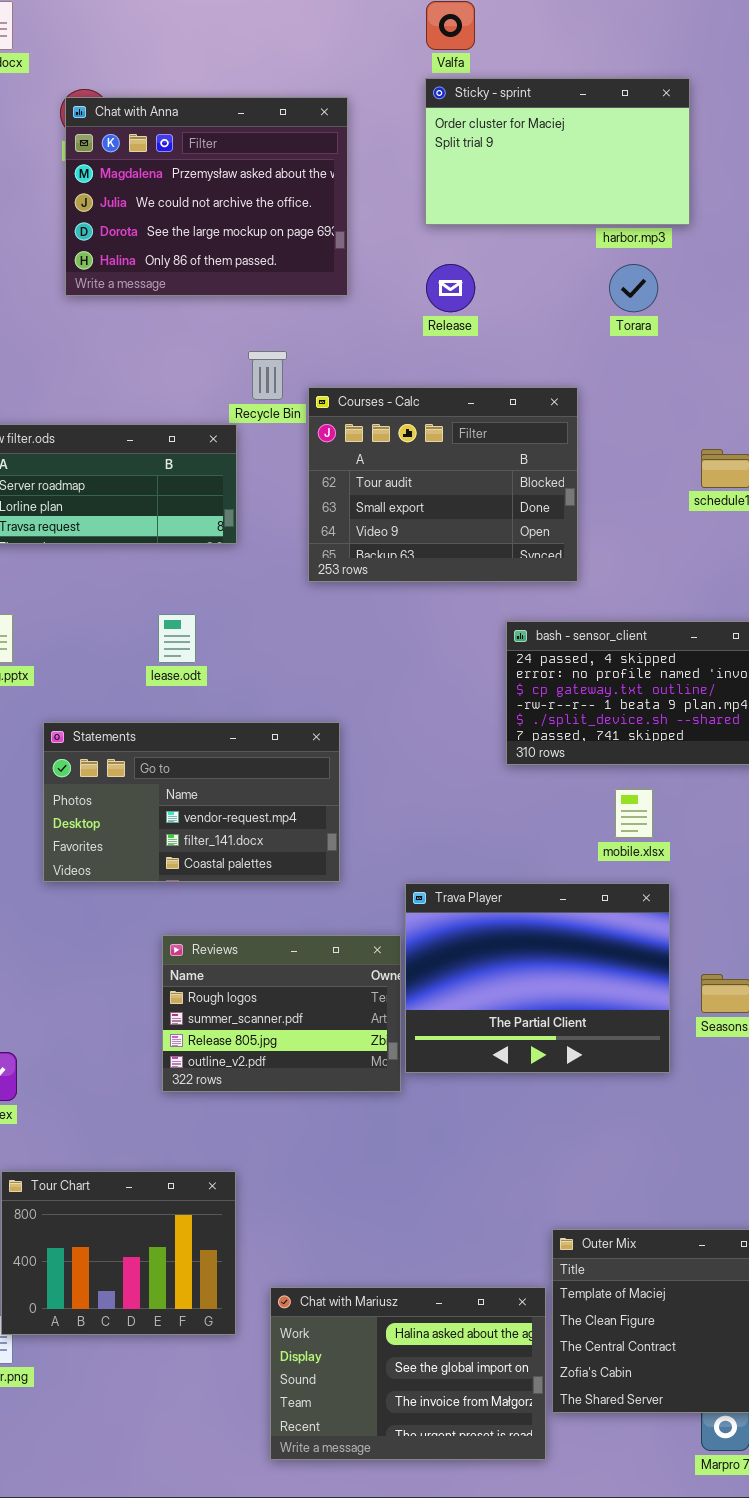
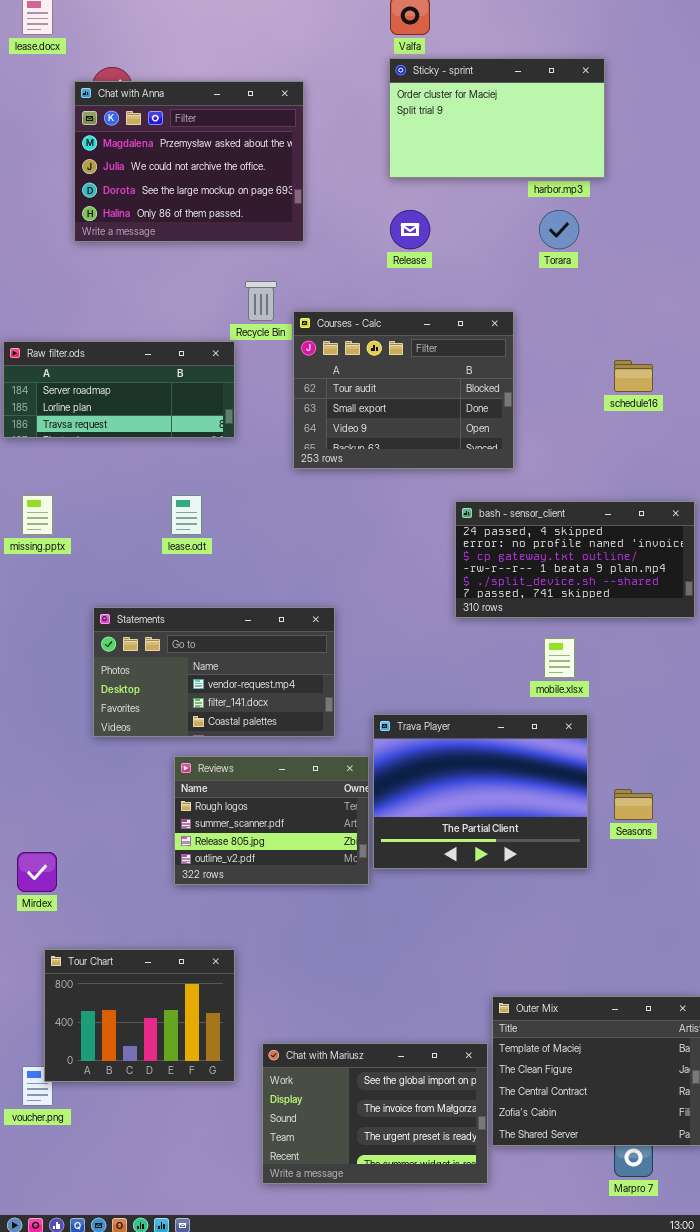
Chat with Anna: [65,97,348,296] -> [74,81,304,242], moved
Statements: [43,722,340,882] -> [93,607,335,737], moved
Chat with Mariusz: [270,1287,546,1460] -> [262,1043,488,1184], scrolled down 1 row

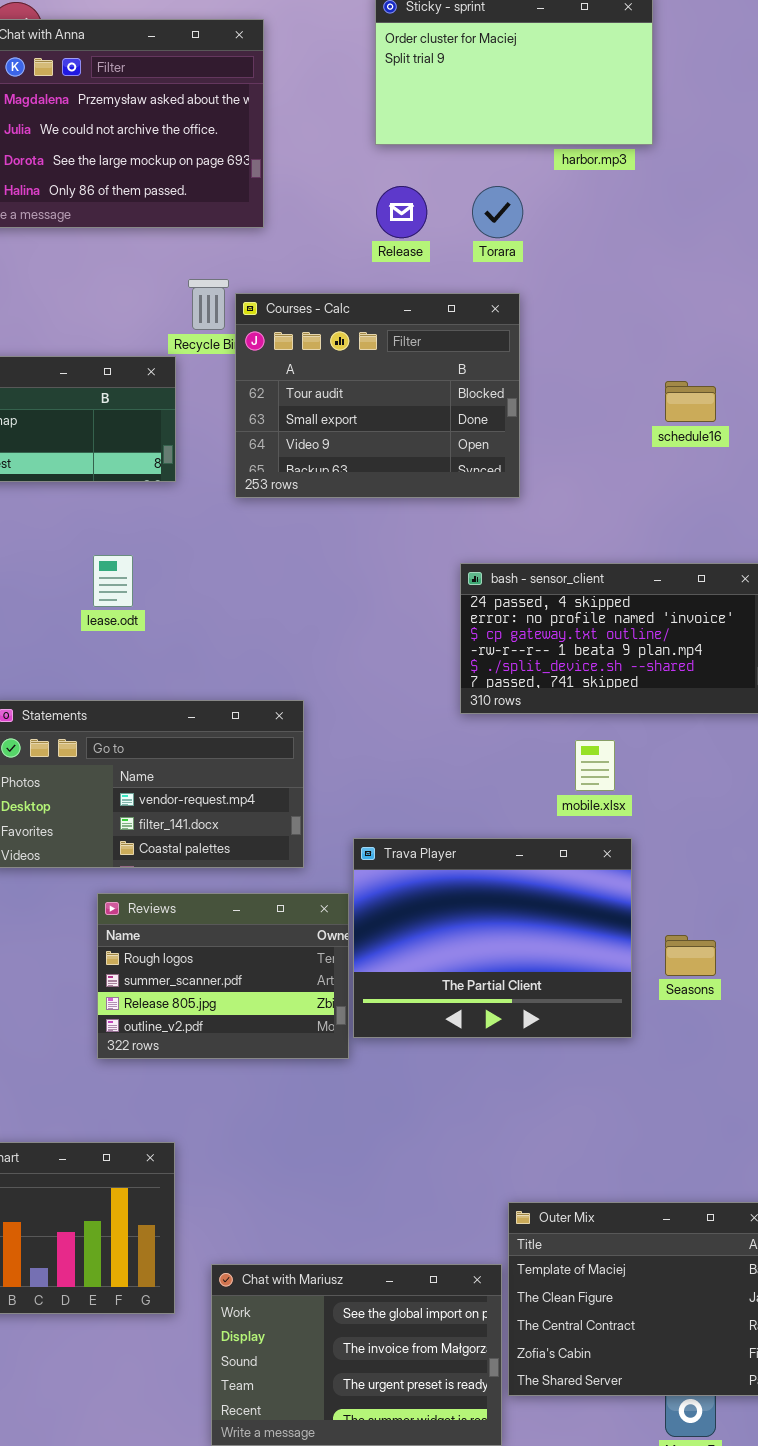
Torara: [539,210,579,249] -> [472,186,523,238], moved
Courses - Calc: [293,311,514,469] -> [235,293,520,498], moved

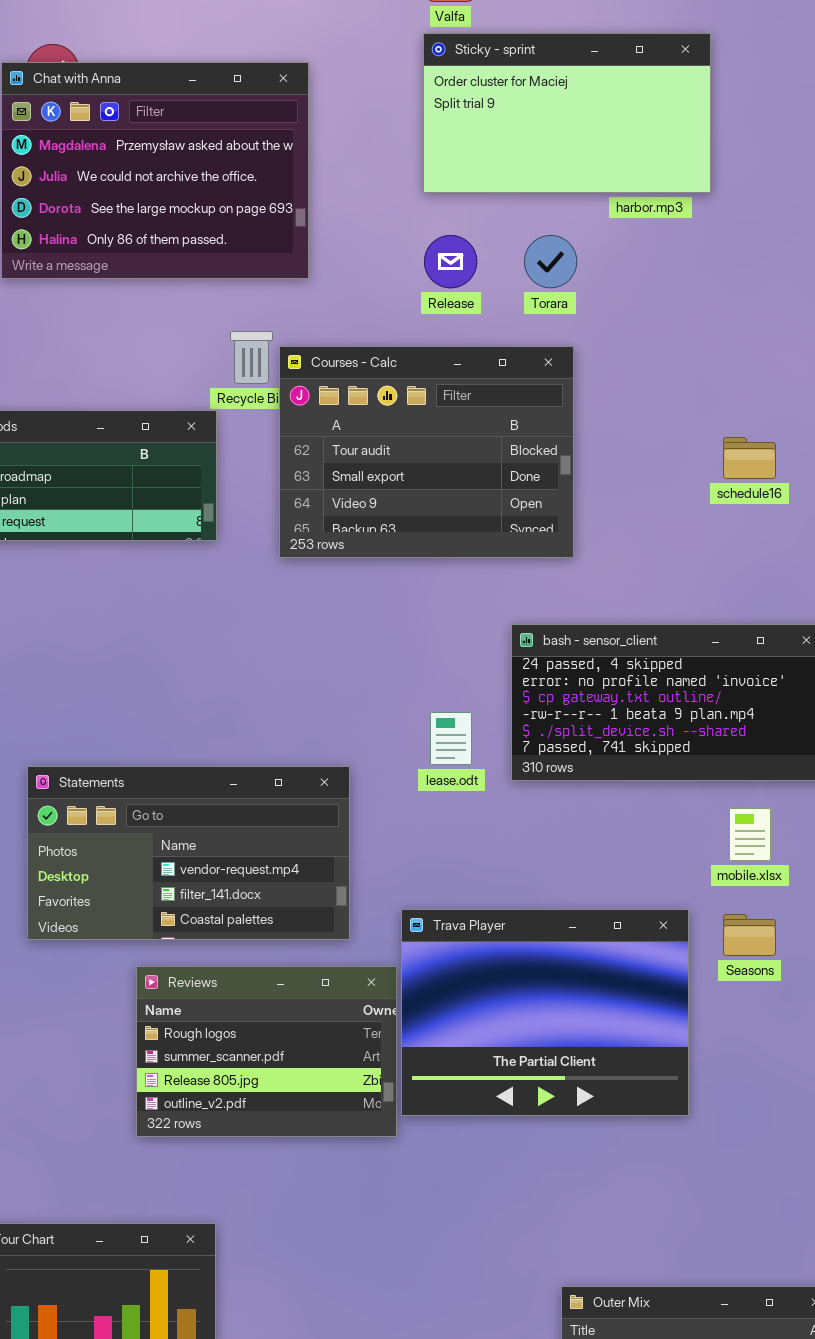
lease.odt: [93,555,133,607] -> [430,712,472,765], moved
mobile.xlsx: [575,740,615,791] -> [729,808,771,861], moved
Seasons: [665,935,716,976] -> [723,914,776,956], moved

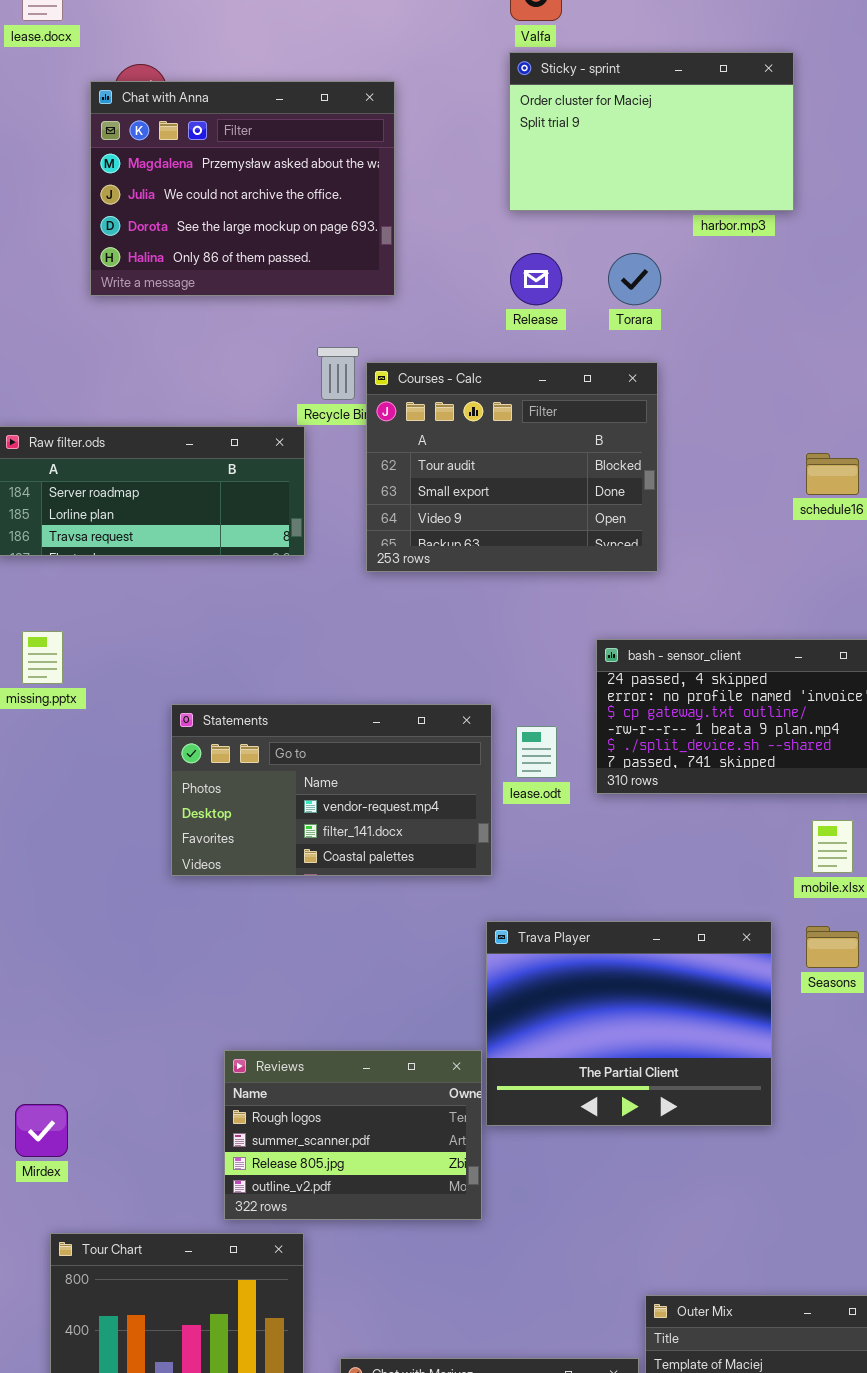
Statements: [27,766,350,940] -> [171,704,492,876], moved
Reviews: [136,966,397,1137] -> [224,1050,482,1220], moved

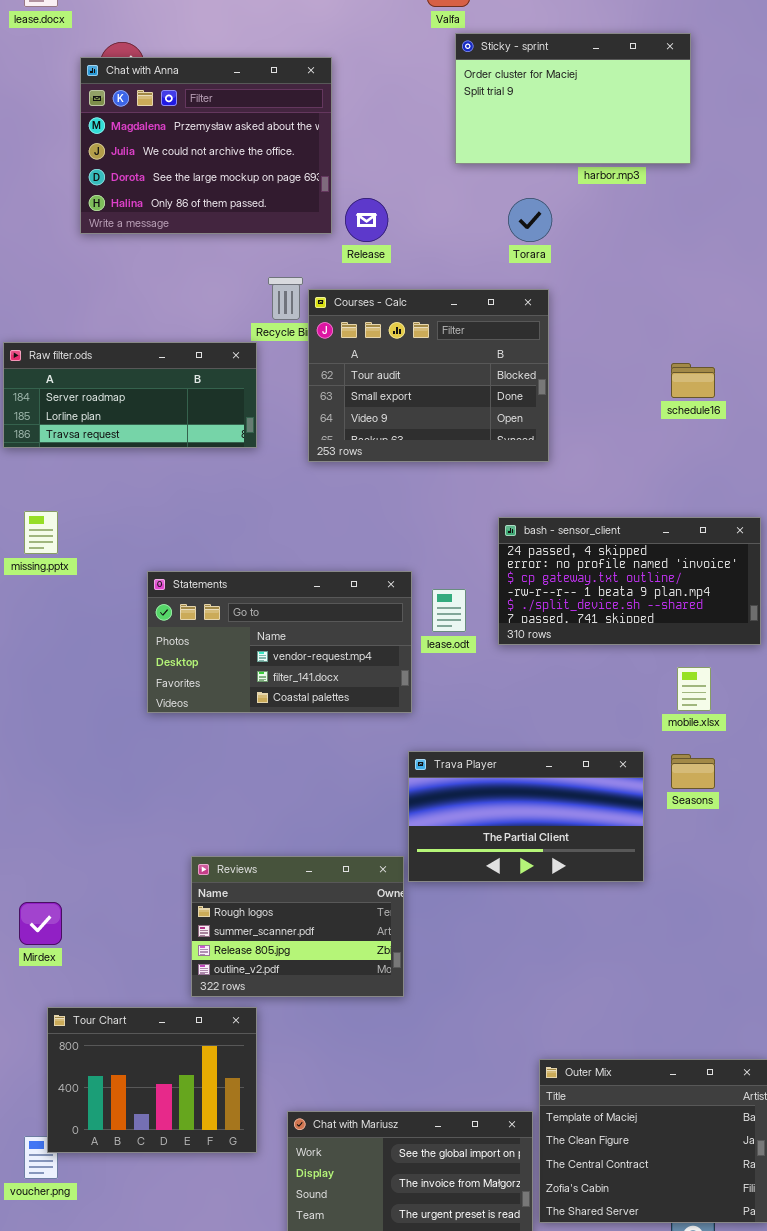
Sticky - sprint: [509,52,794,211] -> [455,33,691,164], moved
Release: [510,253,562,305] -> [345,198,388,242], moved
Trava Player: [486,921,772,1126] -> [408,751,644,882], resized

